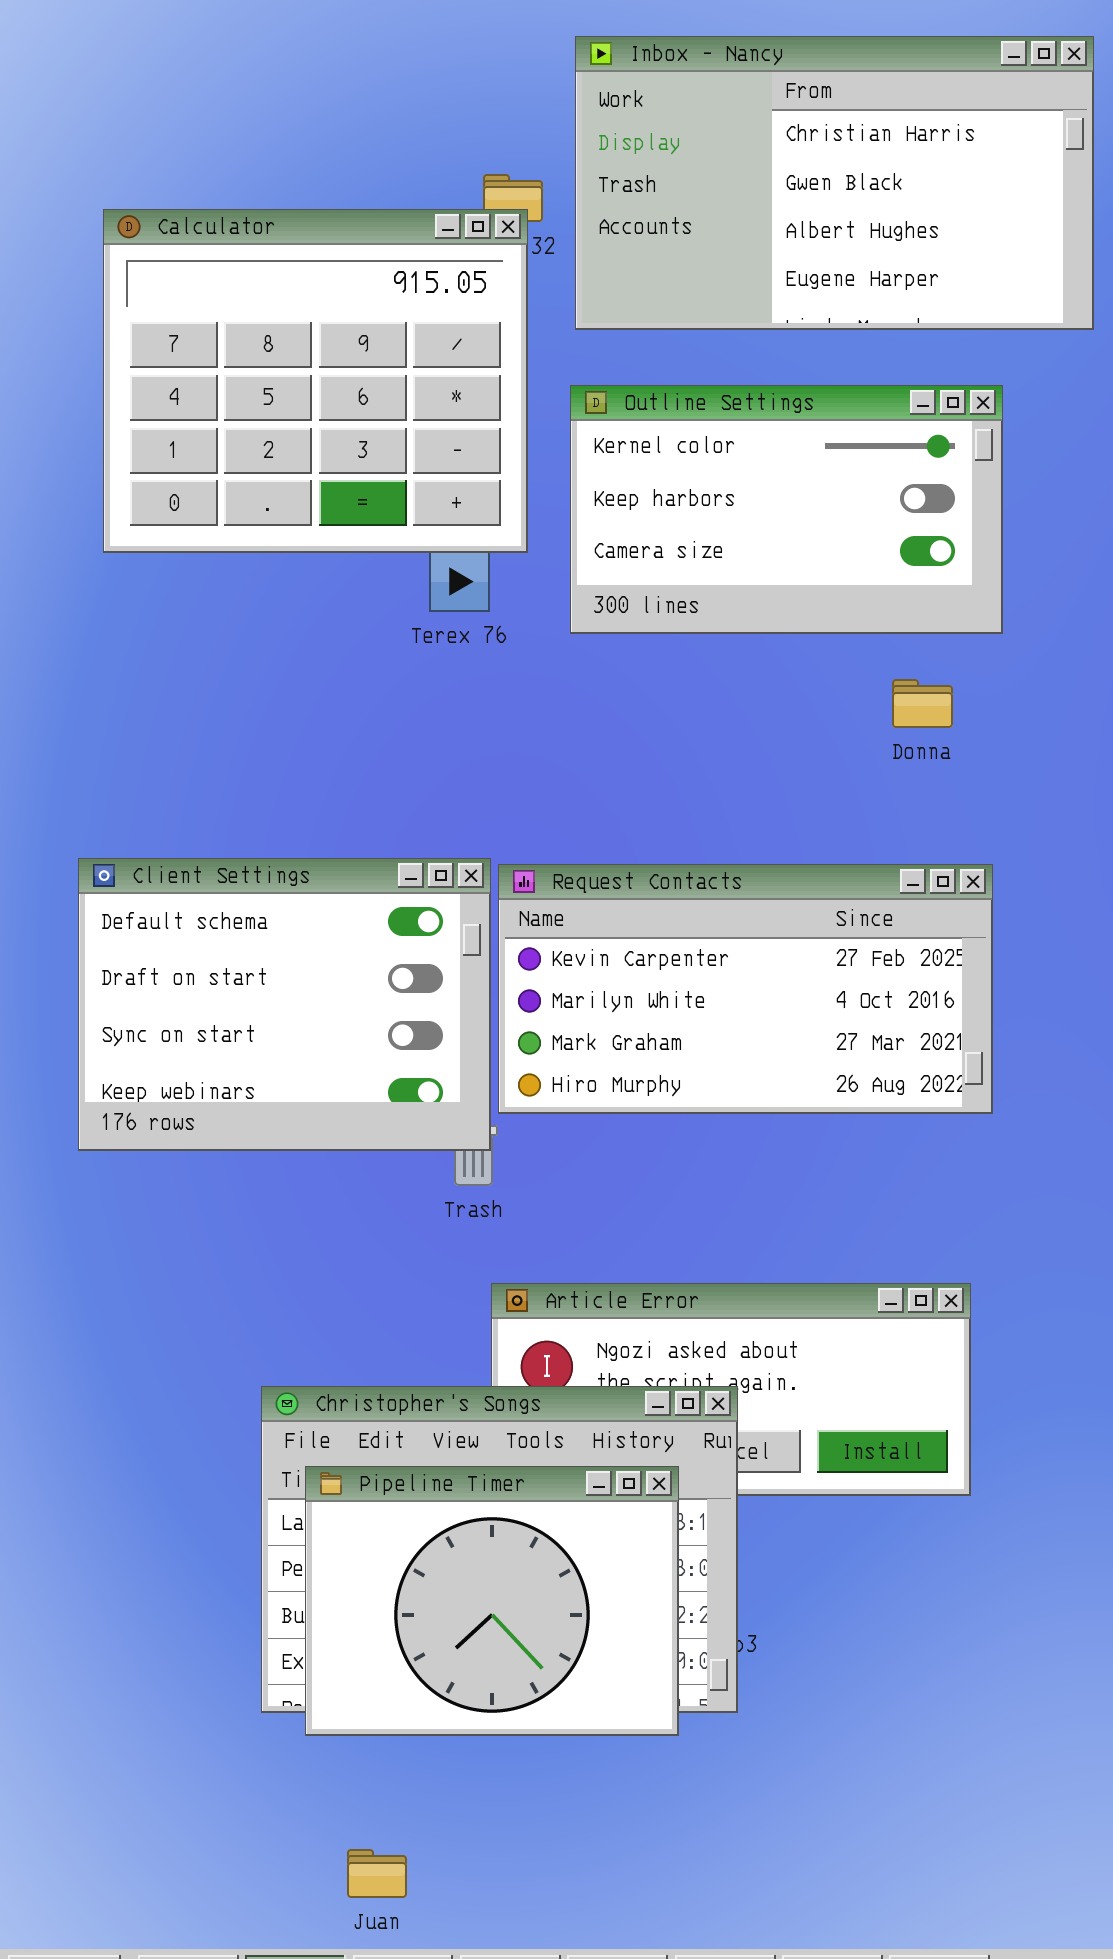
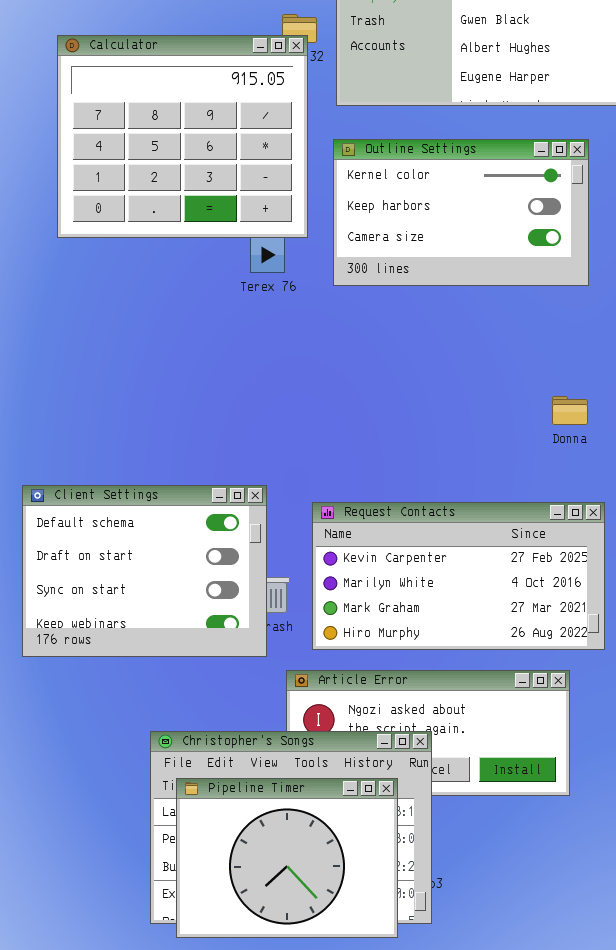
Donna: [892,679,953,728] -> [552,396,588,425], moved
Client Settings: [78,858,491,1151] -> [22,485,267,657], moved
Request Contacts: [498,864,993,1114] -> [312,502,605,650], moved

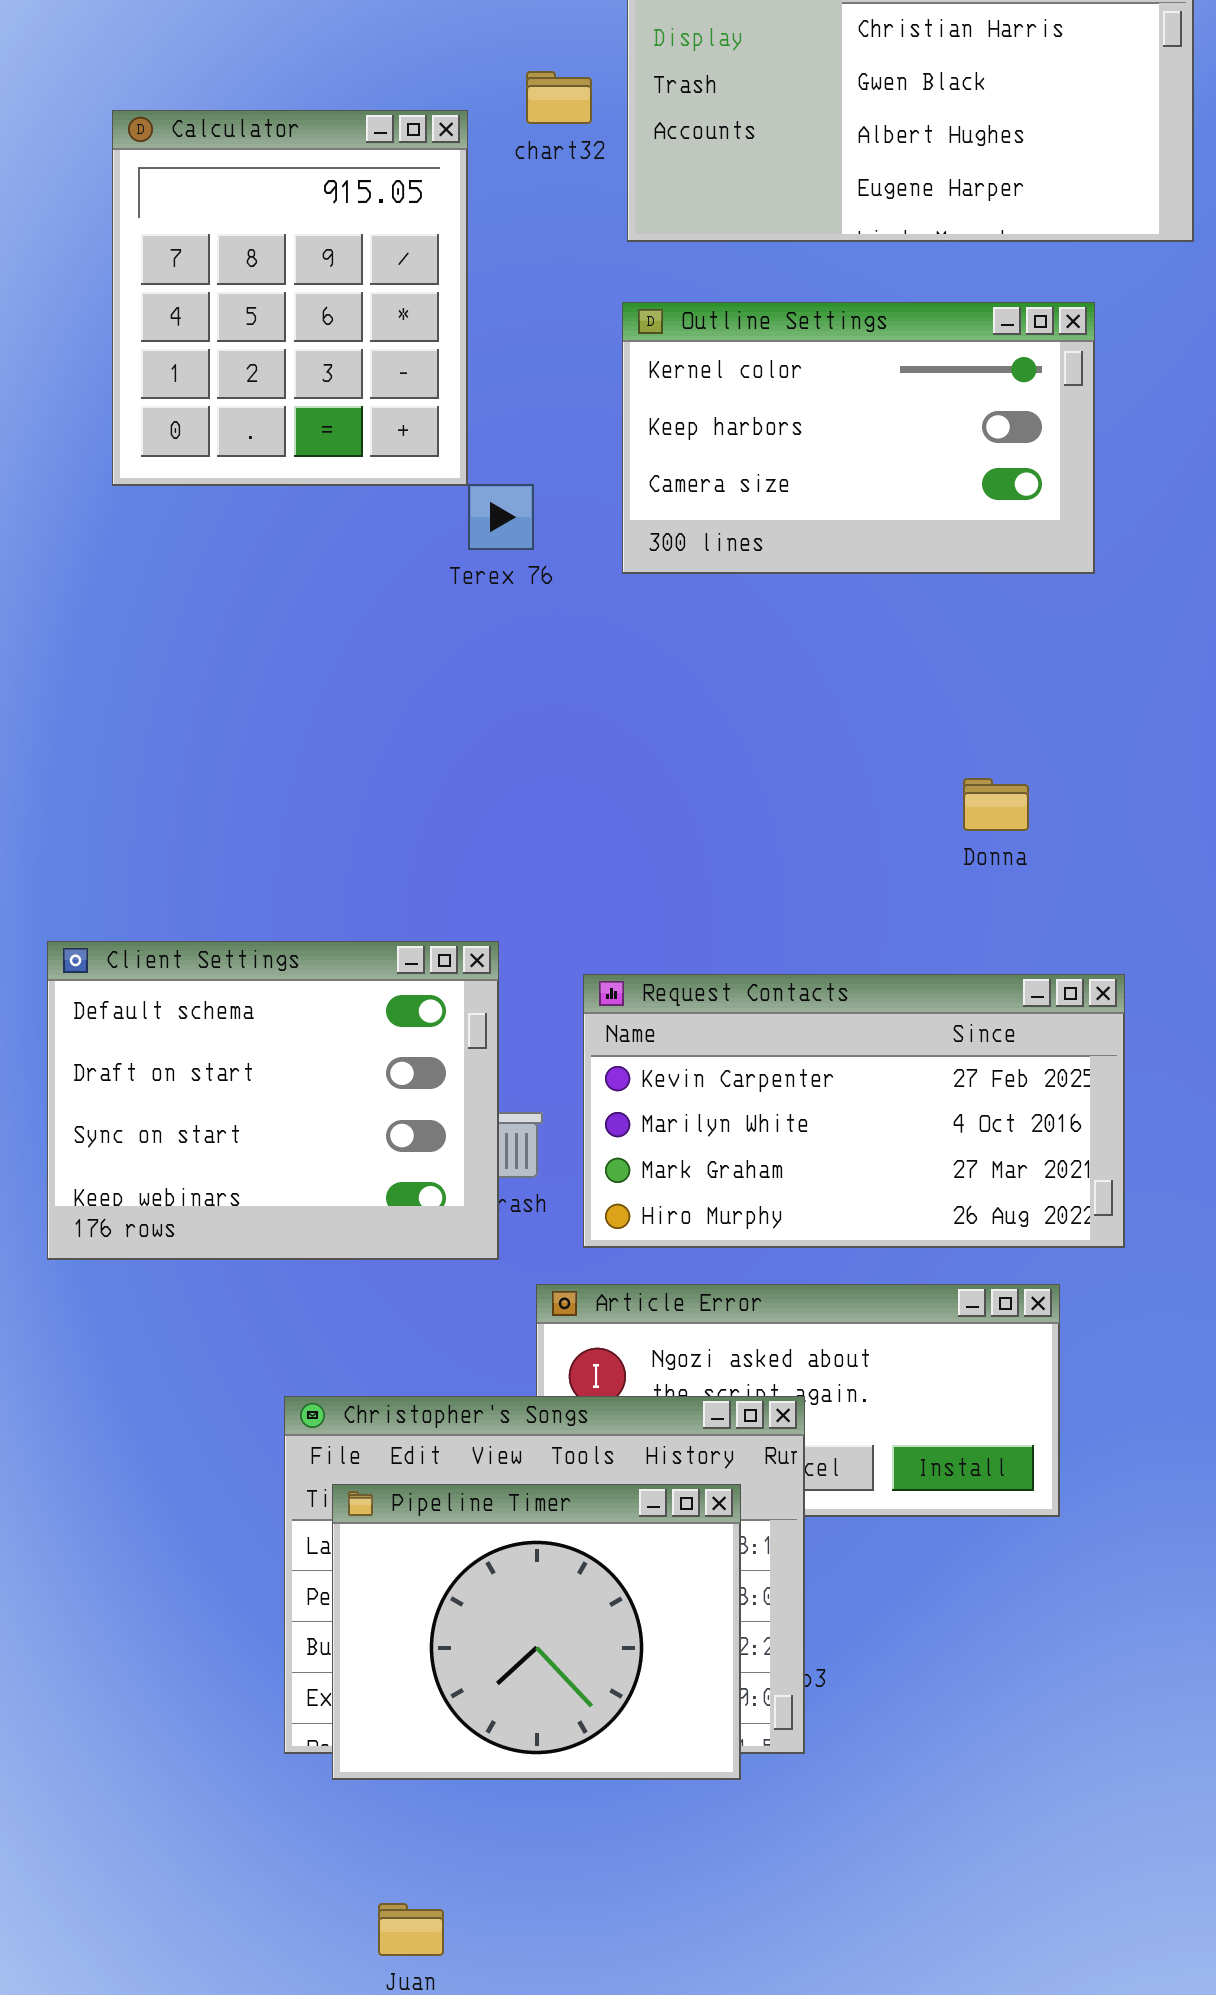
Calculator: [57,35,308,238] -> [112,110,468,486], resized
Donna: [552,396,588,425] -> [963,778,1029,831], moved

